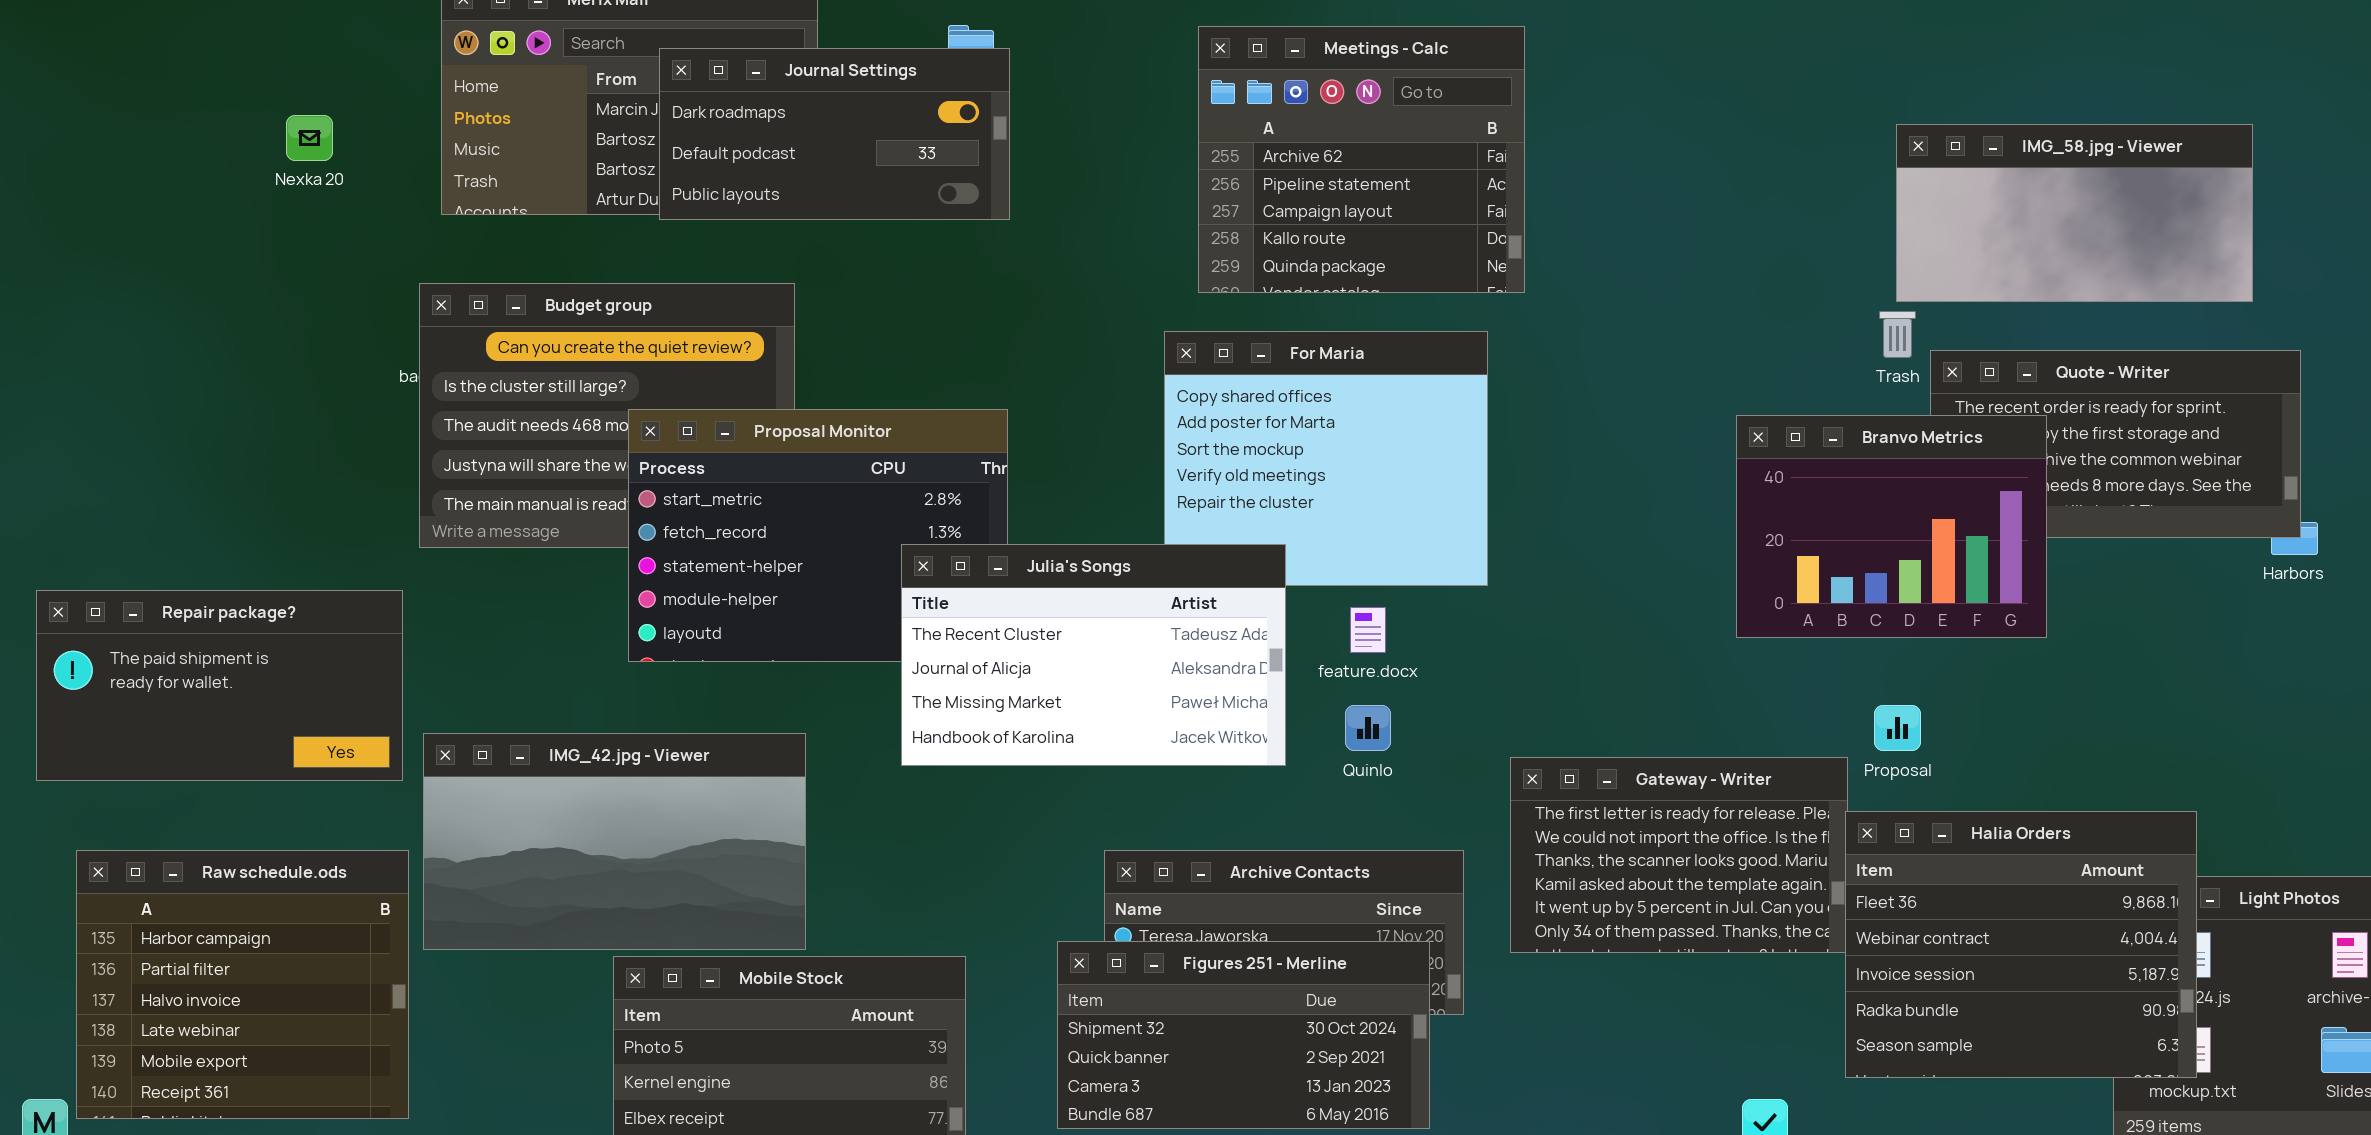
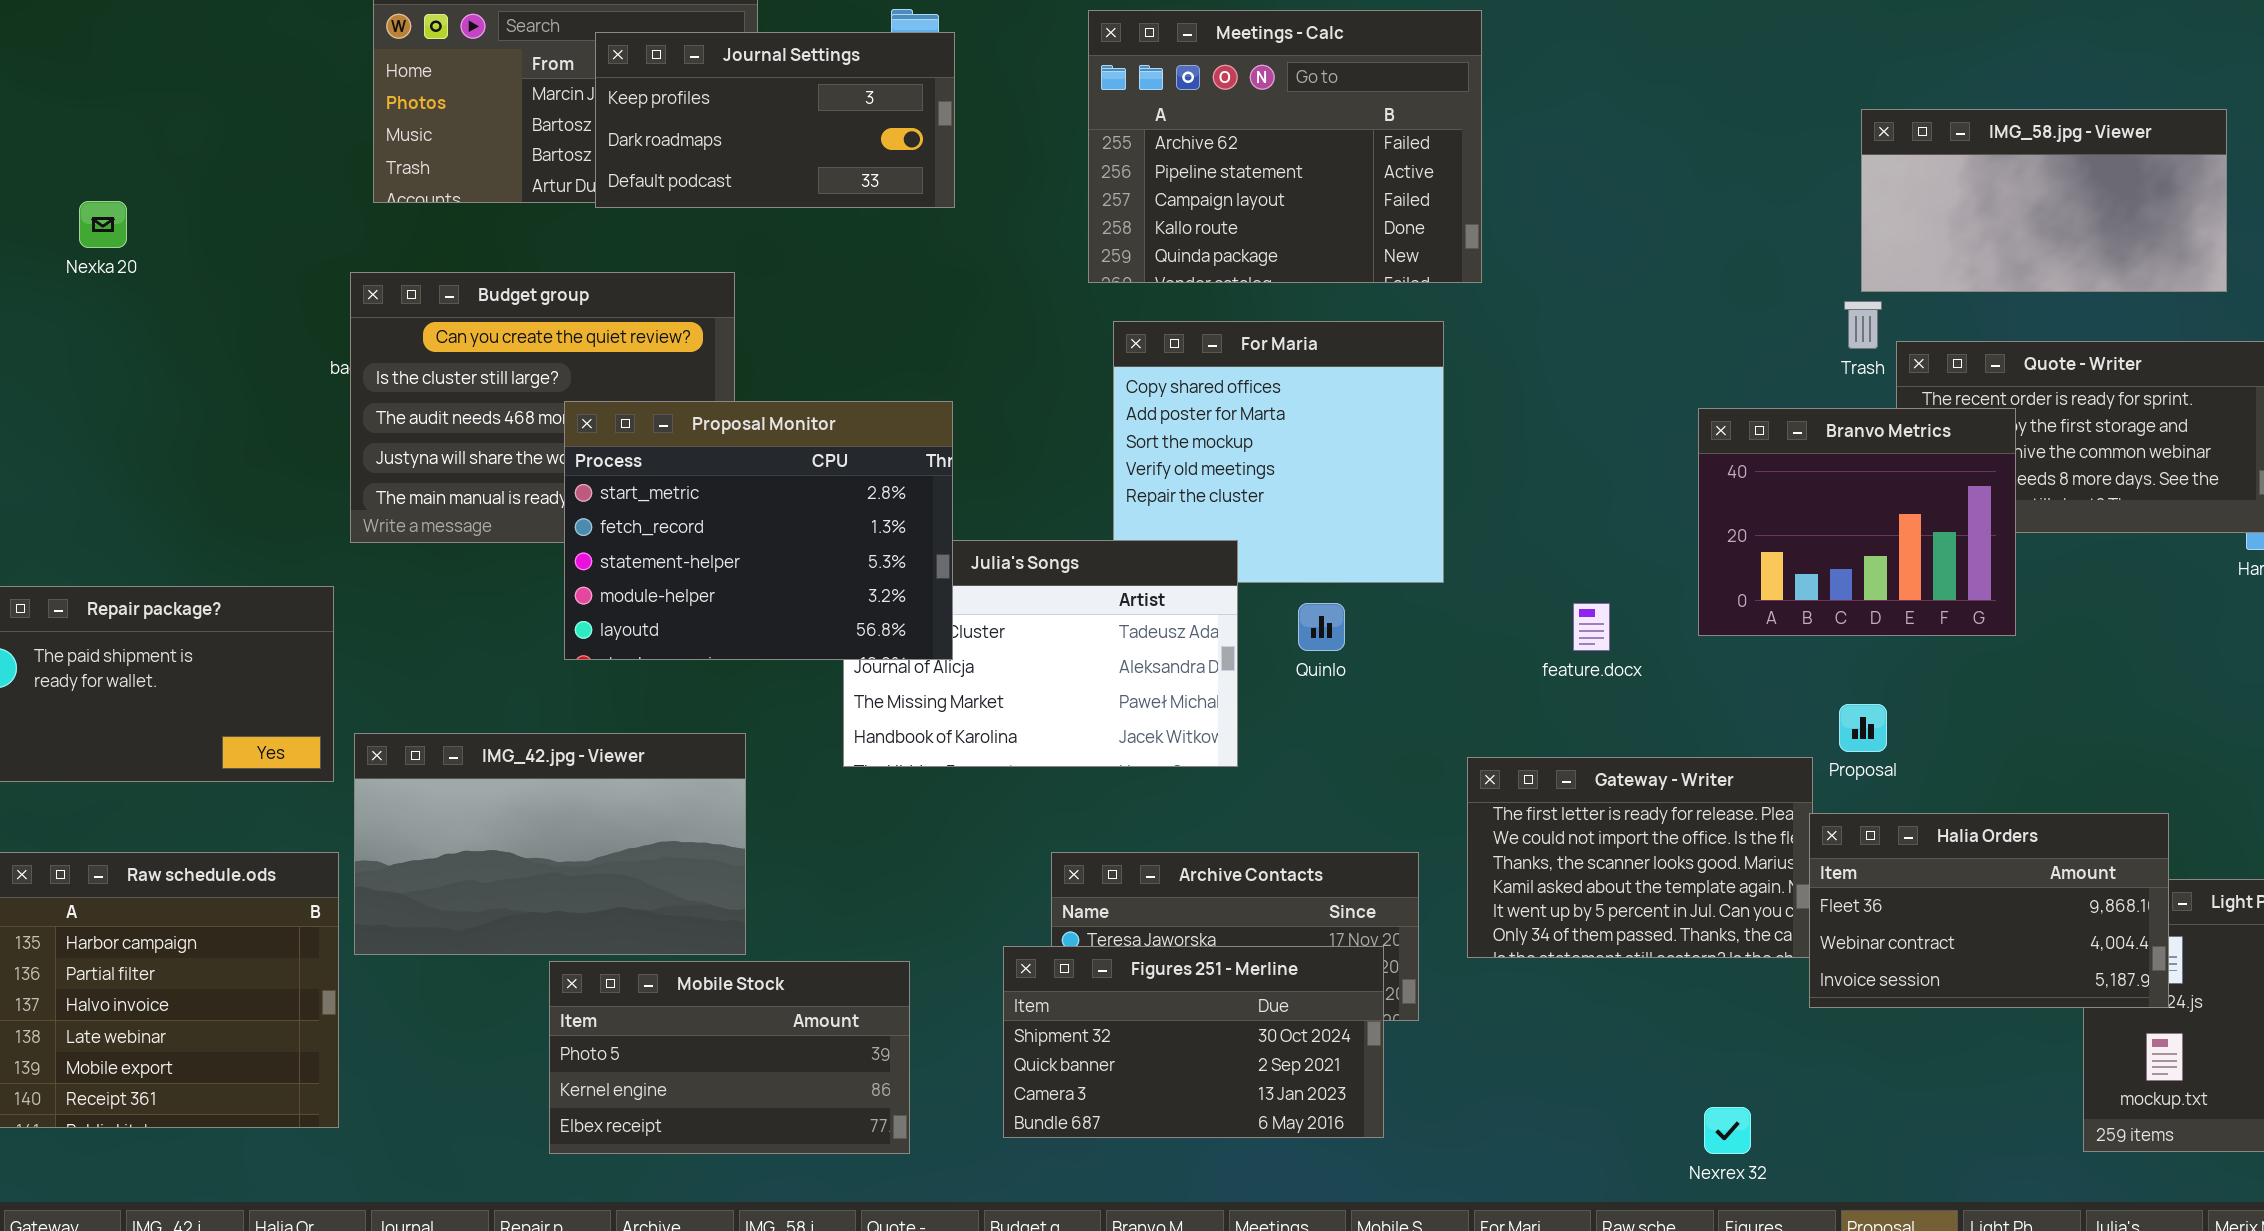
Meetings - Calc: [1198,26,1525,293] -> [1088,10,1482,283], resized
Journal Settings: [659,48,1010,220] -> [595,32,955,208], scrolled up 1 row
Nexka 20: [286,115,333,161] -> [79,201,127,248], moved
Proposal Monitor: [628,409,1008,662] -> [564,401,953,660], raised
feature.docx: [1350,607,1386,653] -> [1573,603,1610,651], moved
Quinlo: [1345,705,1391,751] -> [1298,603,1345,651], moved
Halia Orders: [1845,811,2197,1078] -> [1809,813,2169,1008], resized

